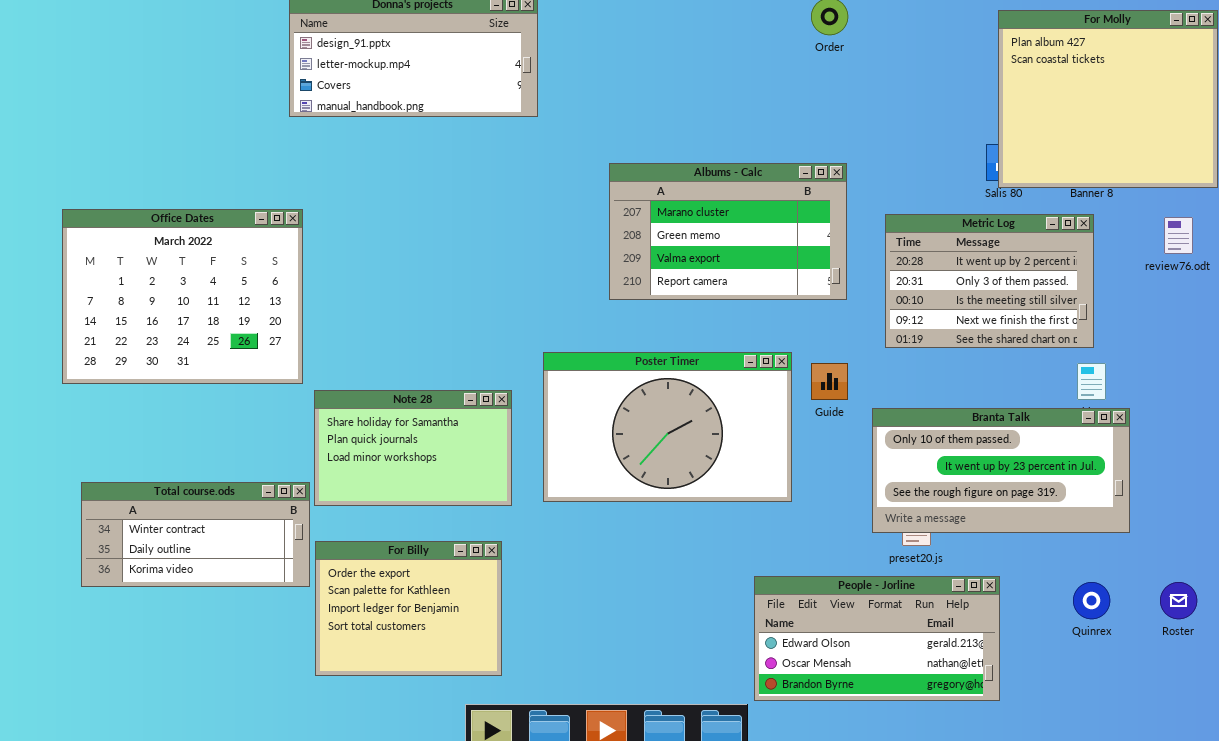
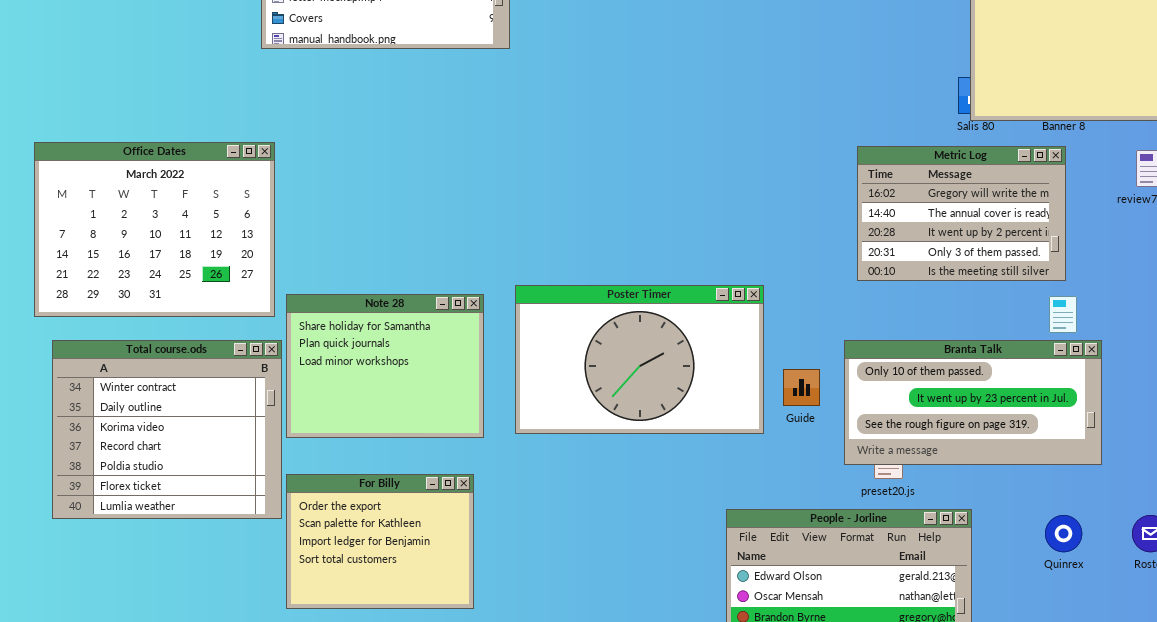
Albums - Calc: [609,163,847,300] -> none, closed
Metric Log: [885,214,1094,348] -> [857,146,1066,281], scrolled up 2 rows
Guide: [811,363,848,400] -> [783,369,820,406], moved
Note 28: [314,390,512,506] -> [286,294,484,438], resized
Total course.ods: [81,482,310,587] -> [52,340,282,519], resized

